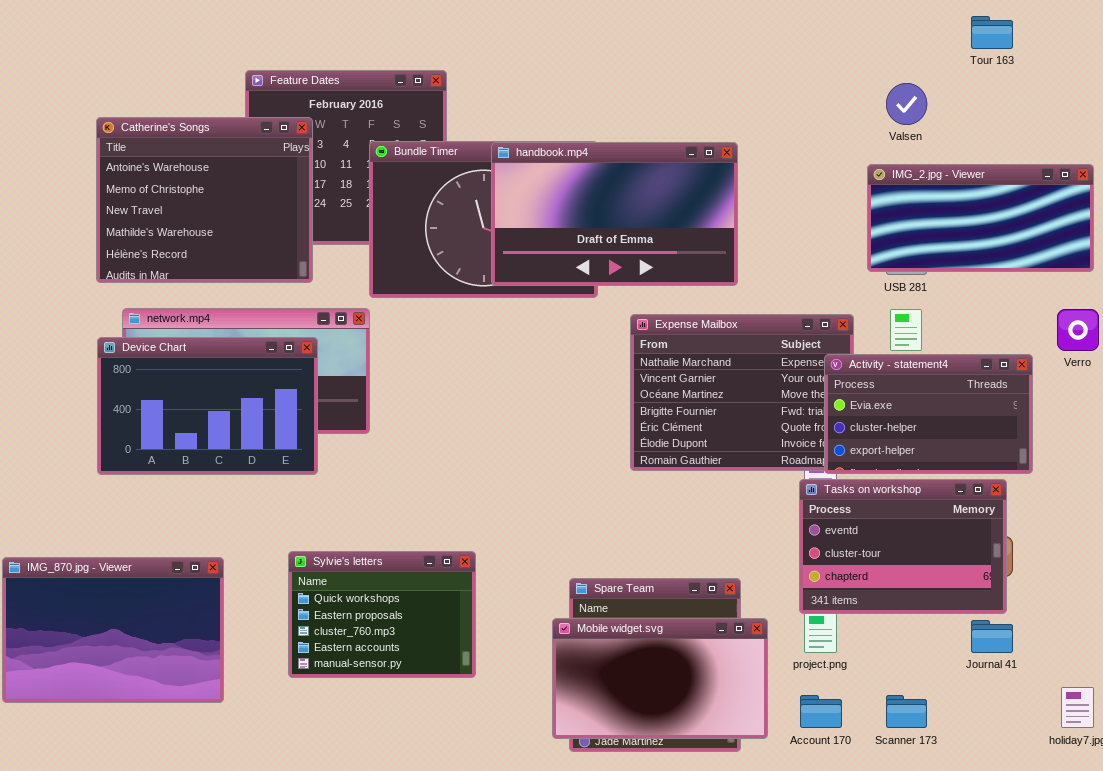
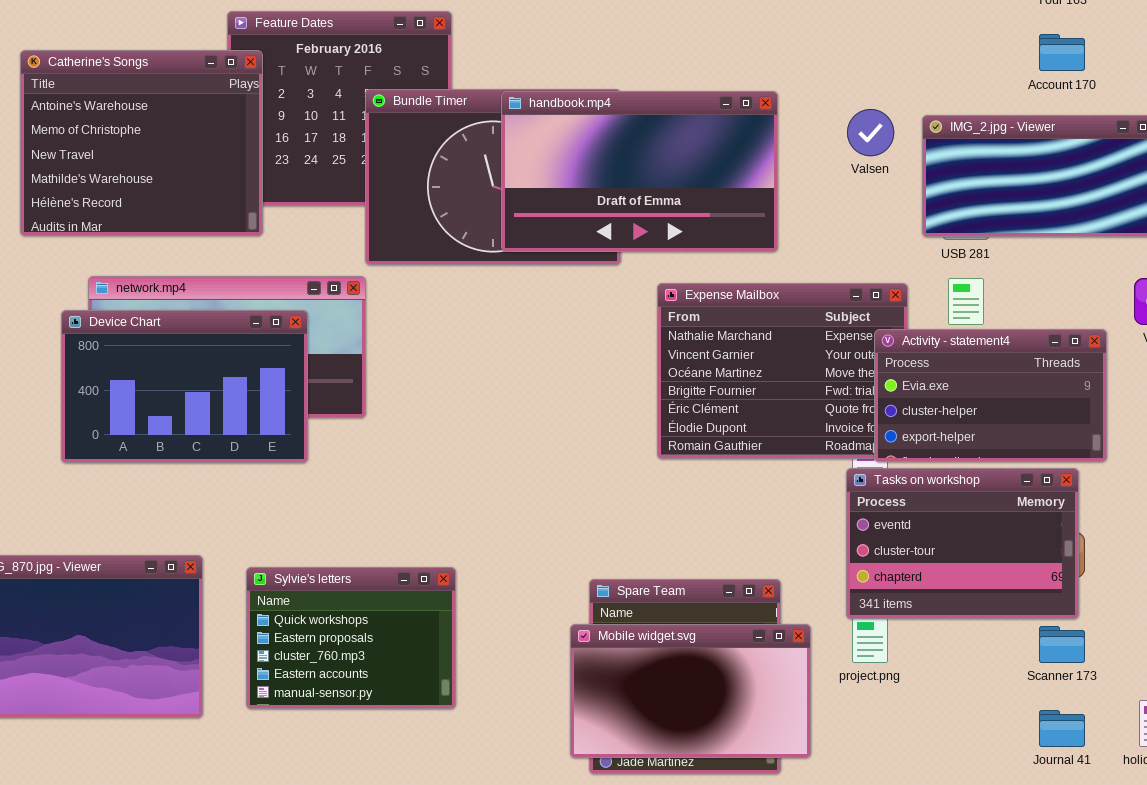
Valsen: [886,83,927,125] -> [847,109,894,156], moved
Catherine's Songs: [96,117,313,283] -> [20,50,263,236], moved
Sylvie's letters: [288,551,476,678] -> [246,567,456,709], moved
Journal 41: [971,620,1013,653] -> [1039,710,1085,747], moved
Account 170: [800,695,842,728] -> [1039,34,1085,71], moved
Scanner 173: [886,695,927,728] -> [1039,626,1085,663], moved

